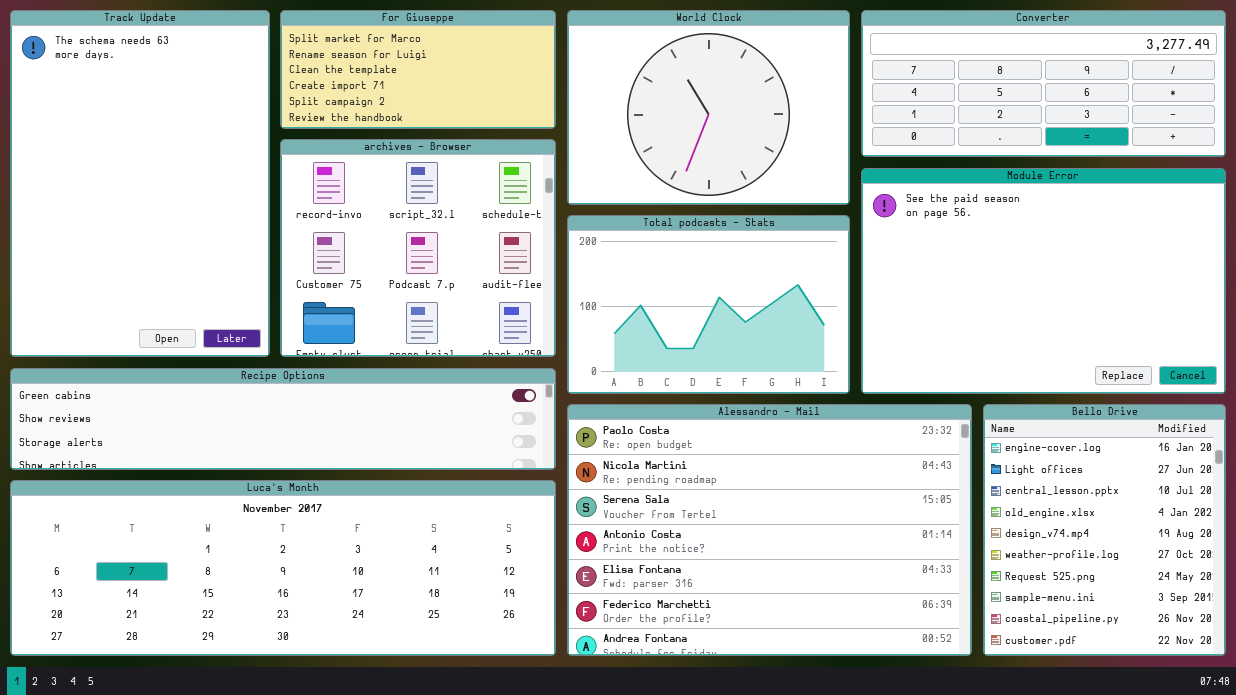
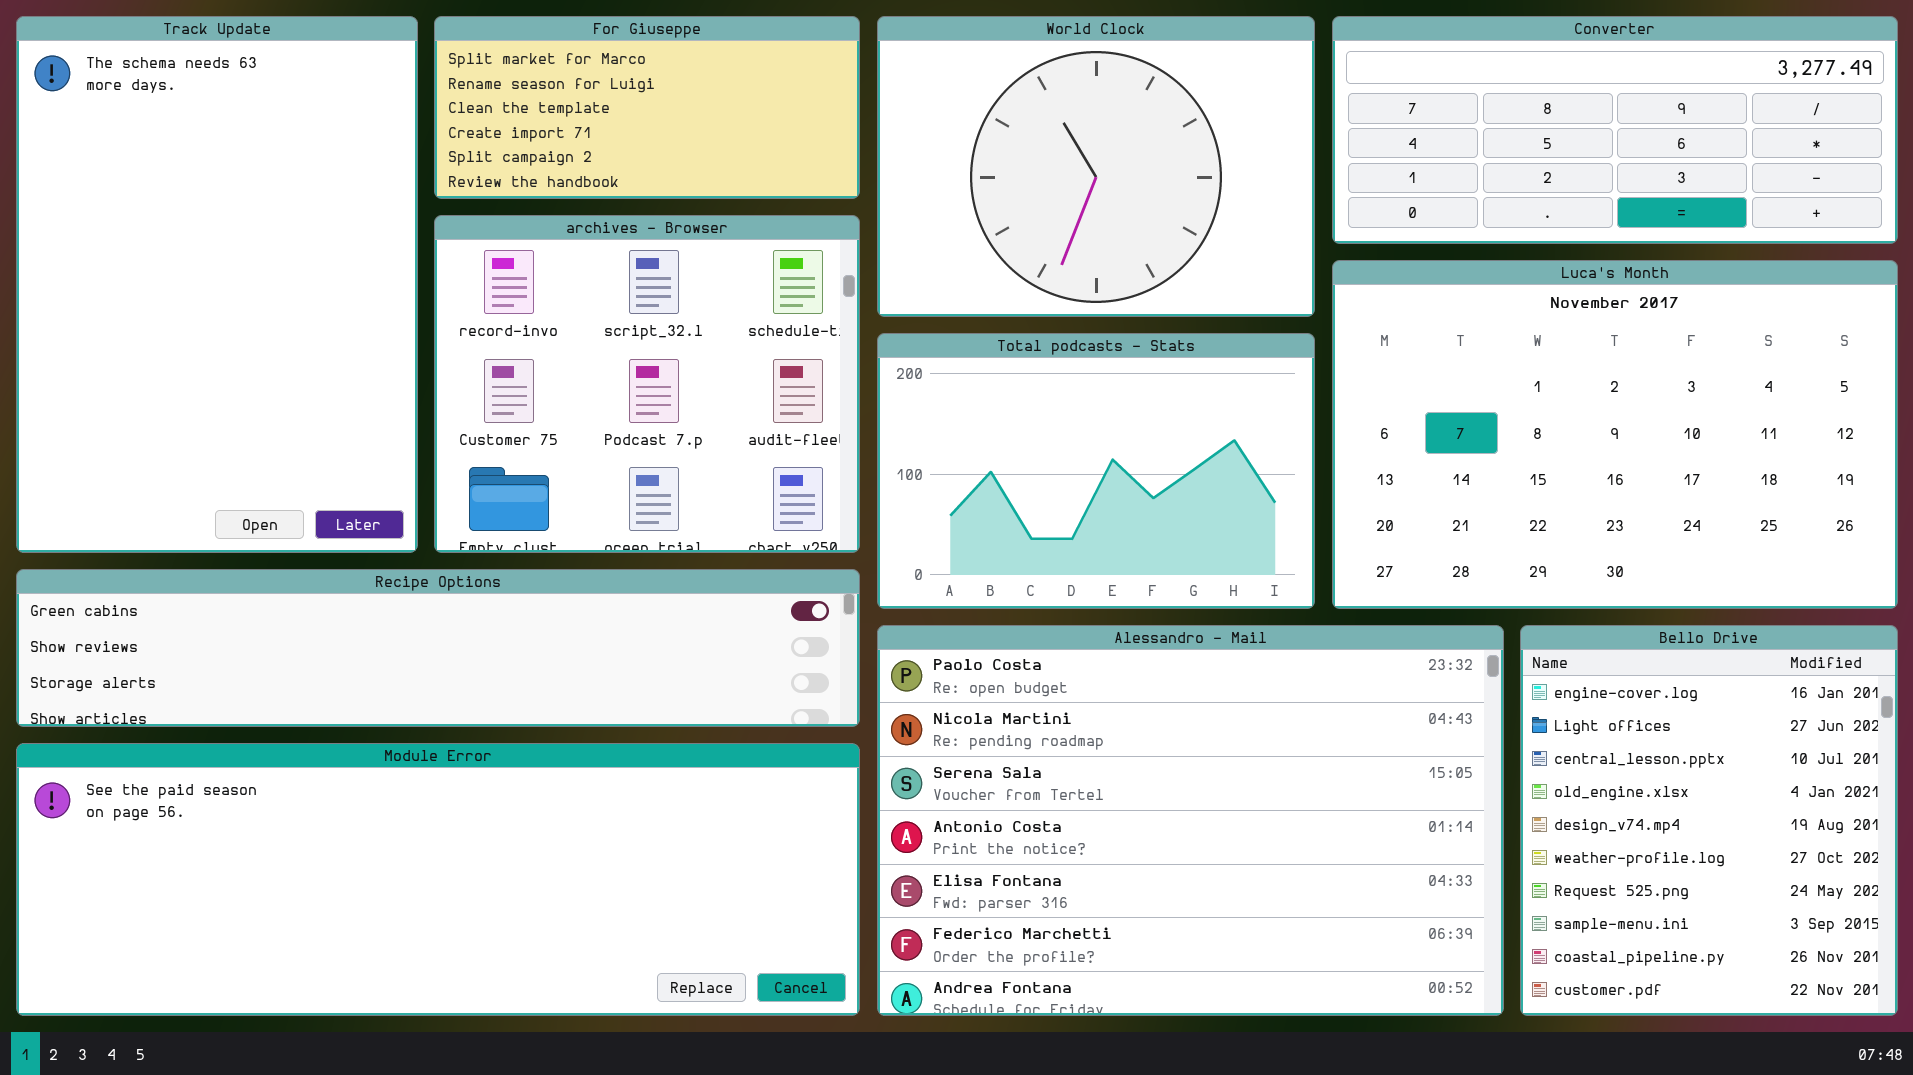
Module Error: [861,168,1226,394] -> [16,743,860,1016], moved, resized
Luca's Month: [10,480,556,656] -> [1332,260,1898,609], moved, resized

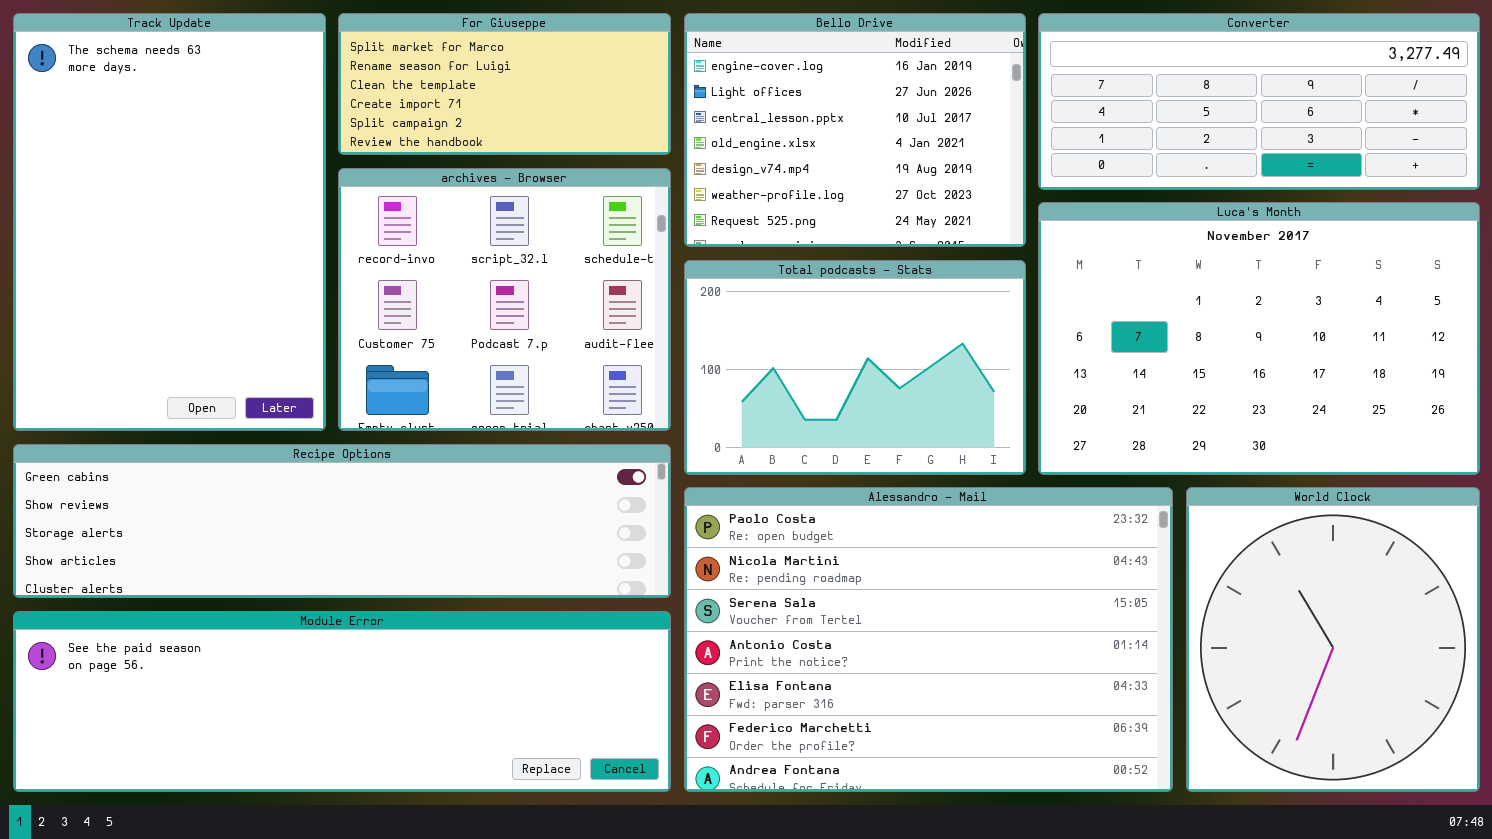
World Clock: [877,16,1315,317] -> [1186,487,1480,792], moved, resized
Recipe Options: [16,569,860,727] -> [13,444,671,598], resized
Bello Drive: [1520,625,1898,1016] -> [684,13,1026,247], moved, resized
Module Error: [16,743,860,1016] -> [13,611,671,792], resized

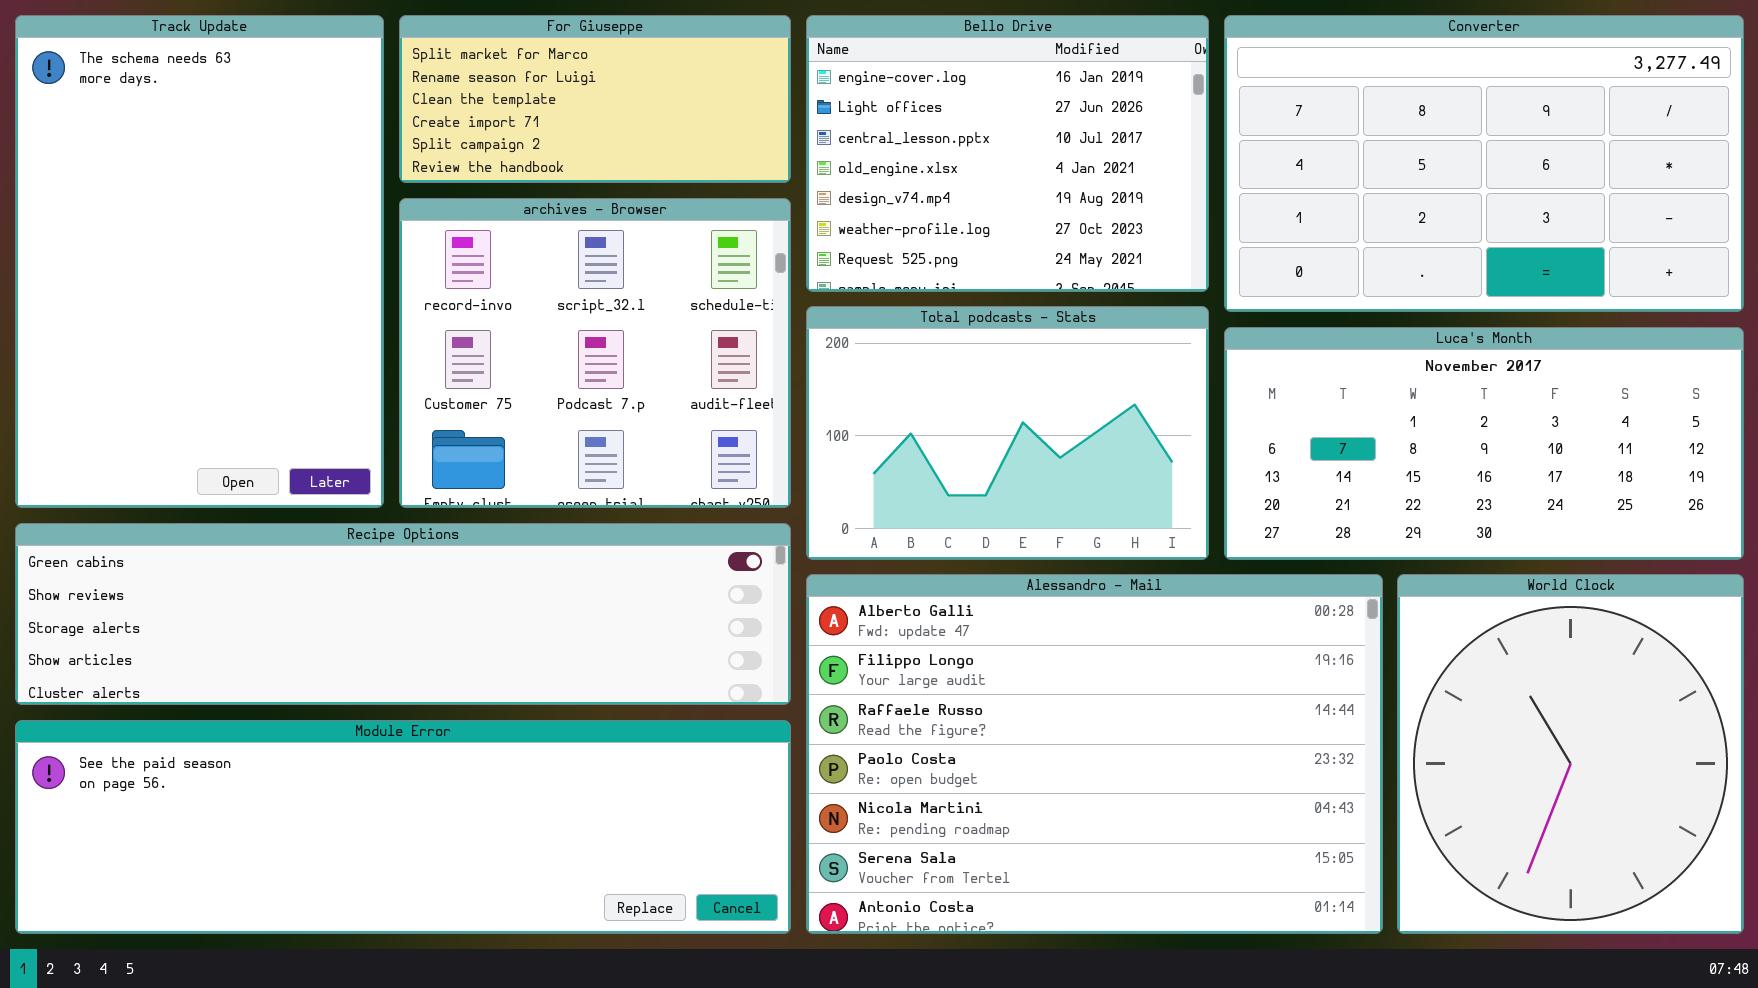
Converter: [1038,13,1480,190] -> [1224,15,1744,312], resized
Luca's Month: [1038,202,1480,475] -> [1224,327,1744,560], resized
Alessandro - Mail: [684,487,1173,792] -> [806,574,1383,934], scrolled up 3 rows

